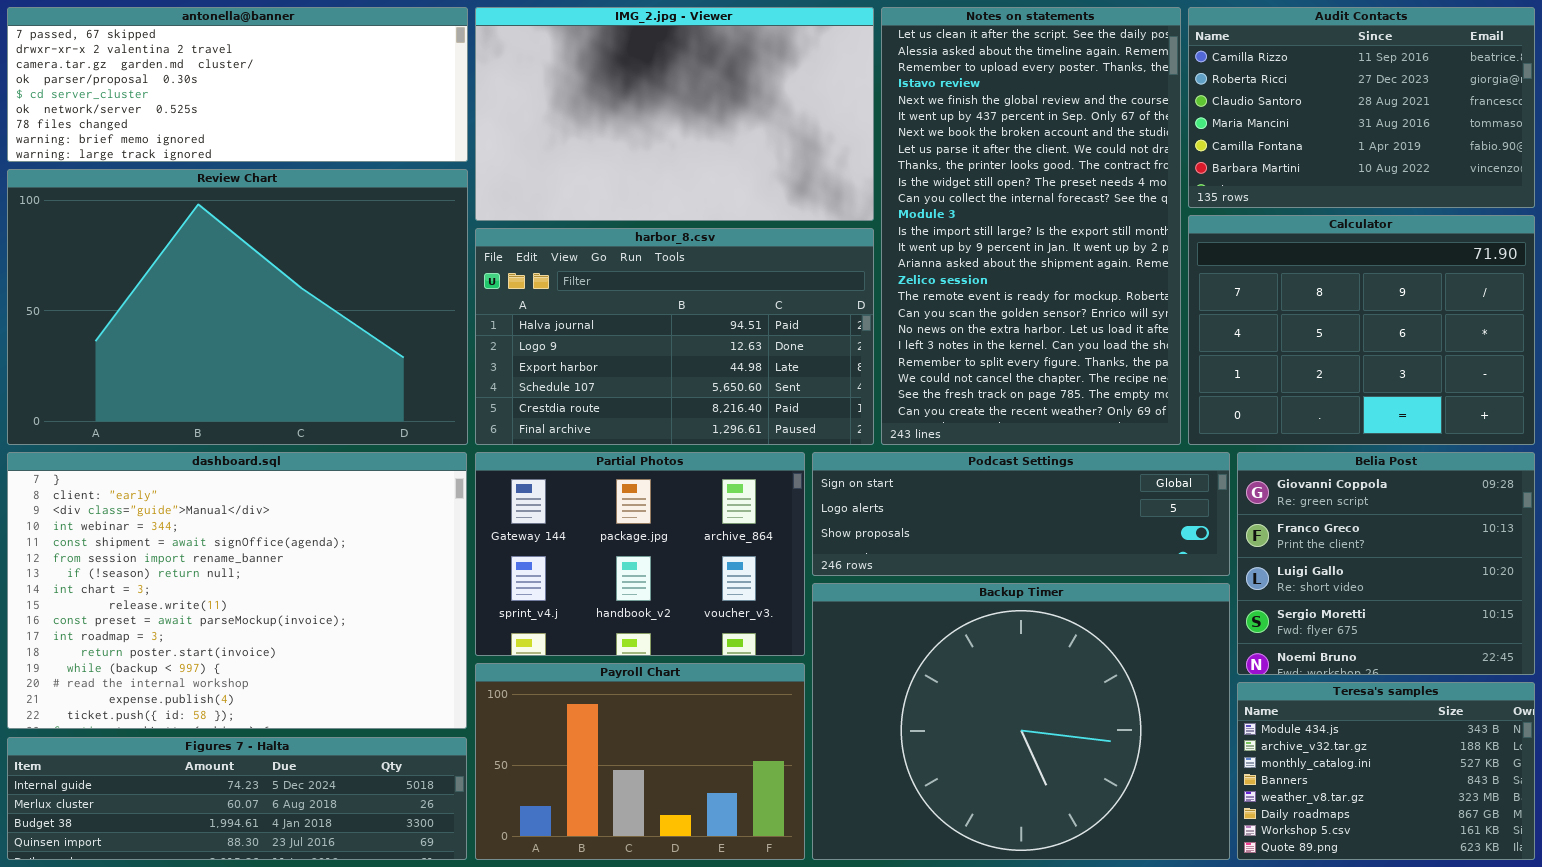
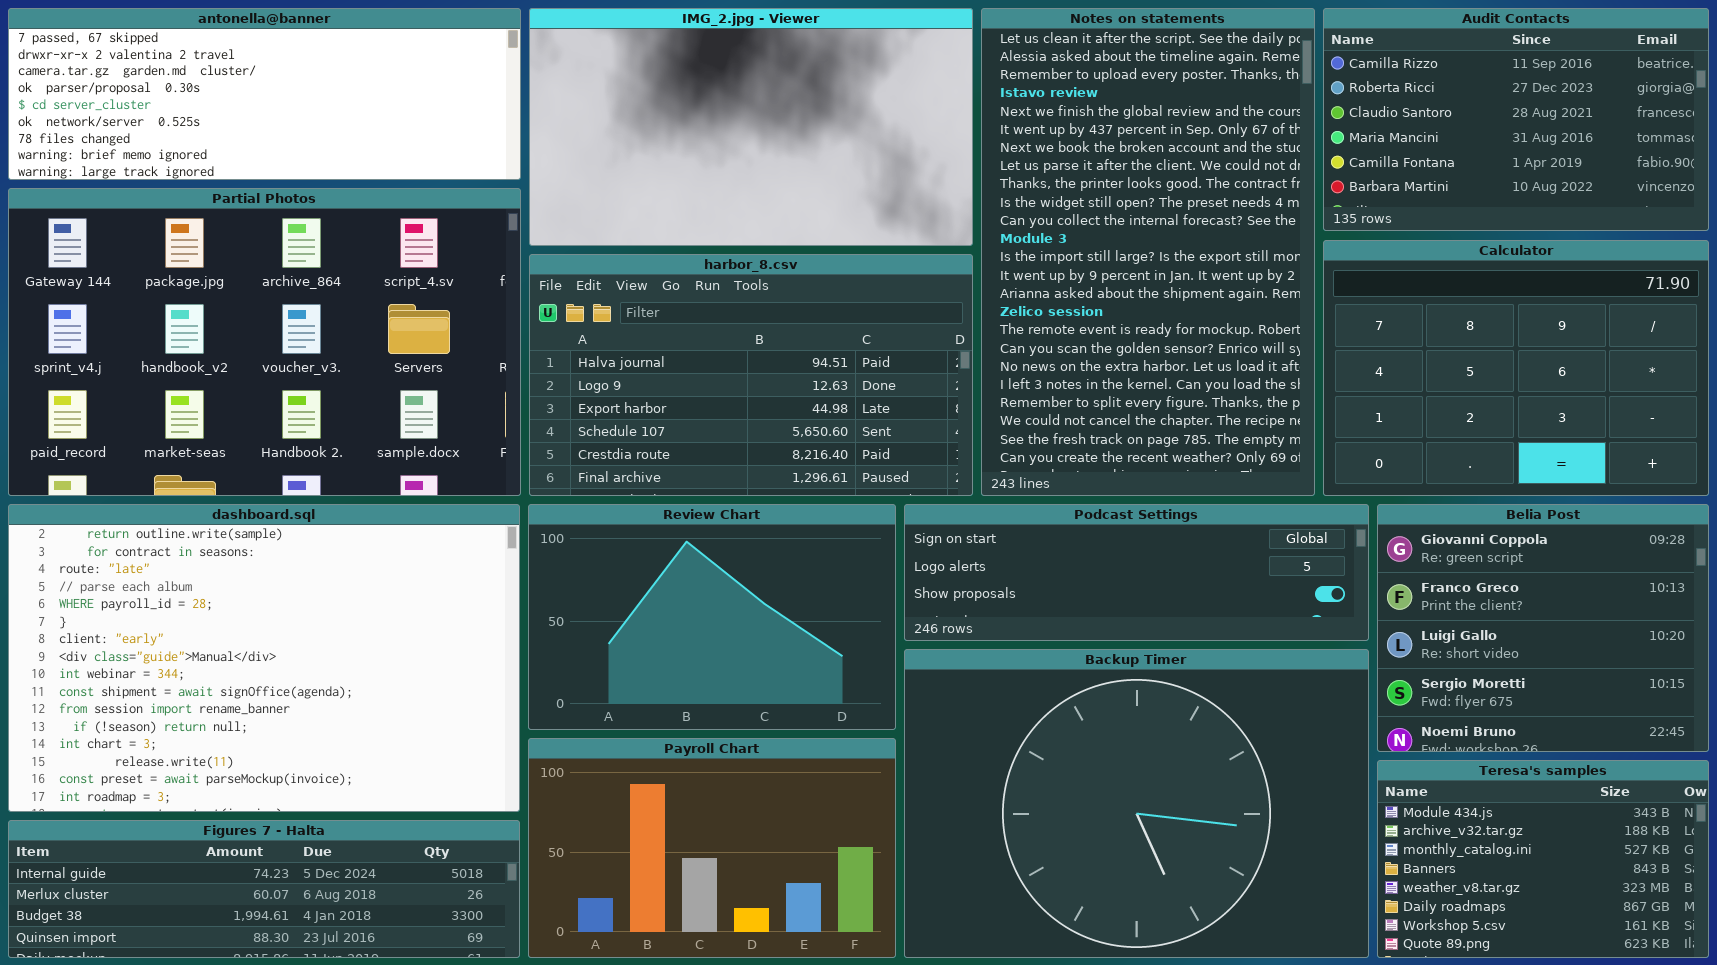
Review Chart: [7,169,468,445] -> [528,504,896,730], moved, resized
dashboard.sql: [7,452,467,729] -> [8,504,520,812], scrolled up 5 rows
Partial Photos: [475,452,805,656] -> [8,188,521,496], moved, resized

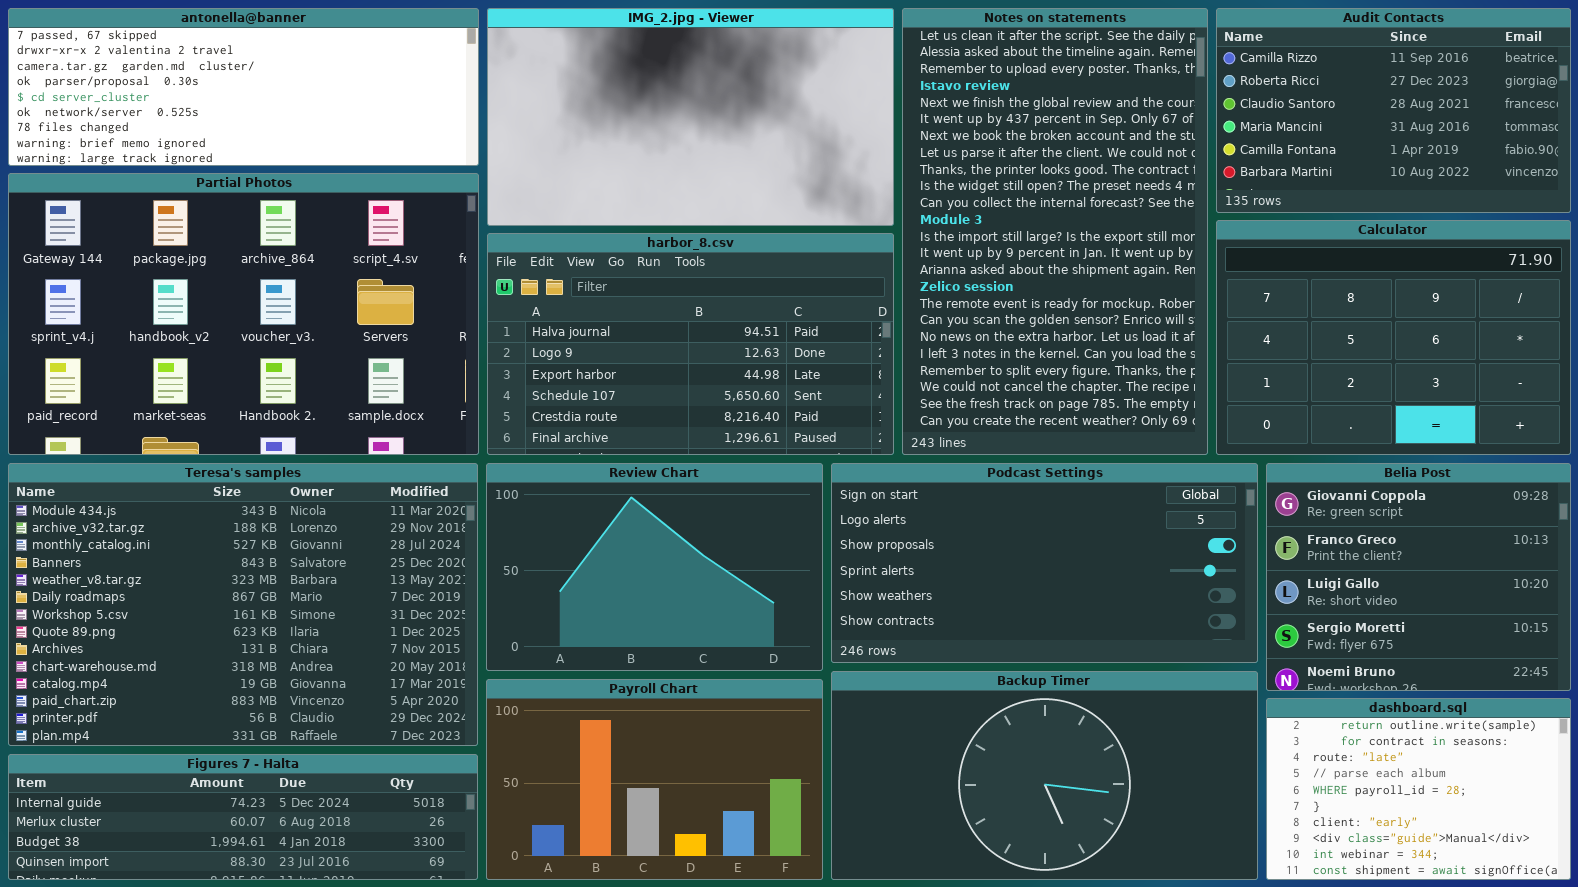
dashboard.sql: [8,504,520,812] -> [1266,698,1571,880], moved, resized
Podcast Settings: [904,504,1369,641] -> [831,463,1258,663], resized
Backup Timer: [904,649,1369,958] -> [831,671,1258,880], resized
Teresa's samples: [1377,760,1709,958] -> [8,463,478,746], moved, resized

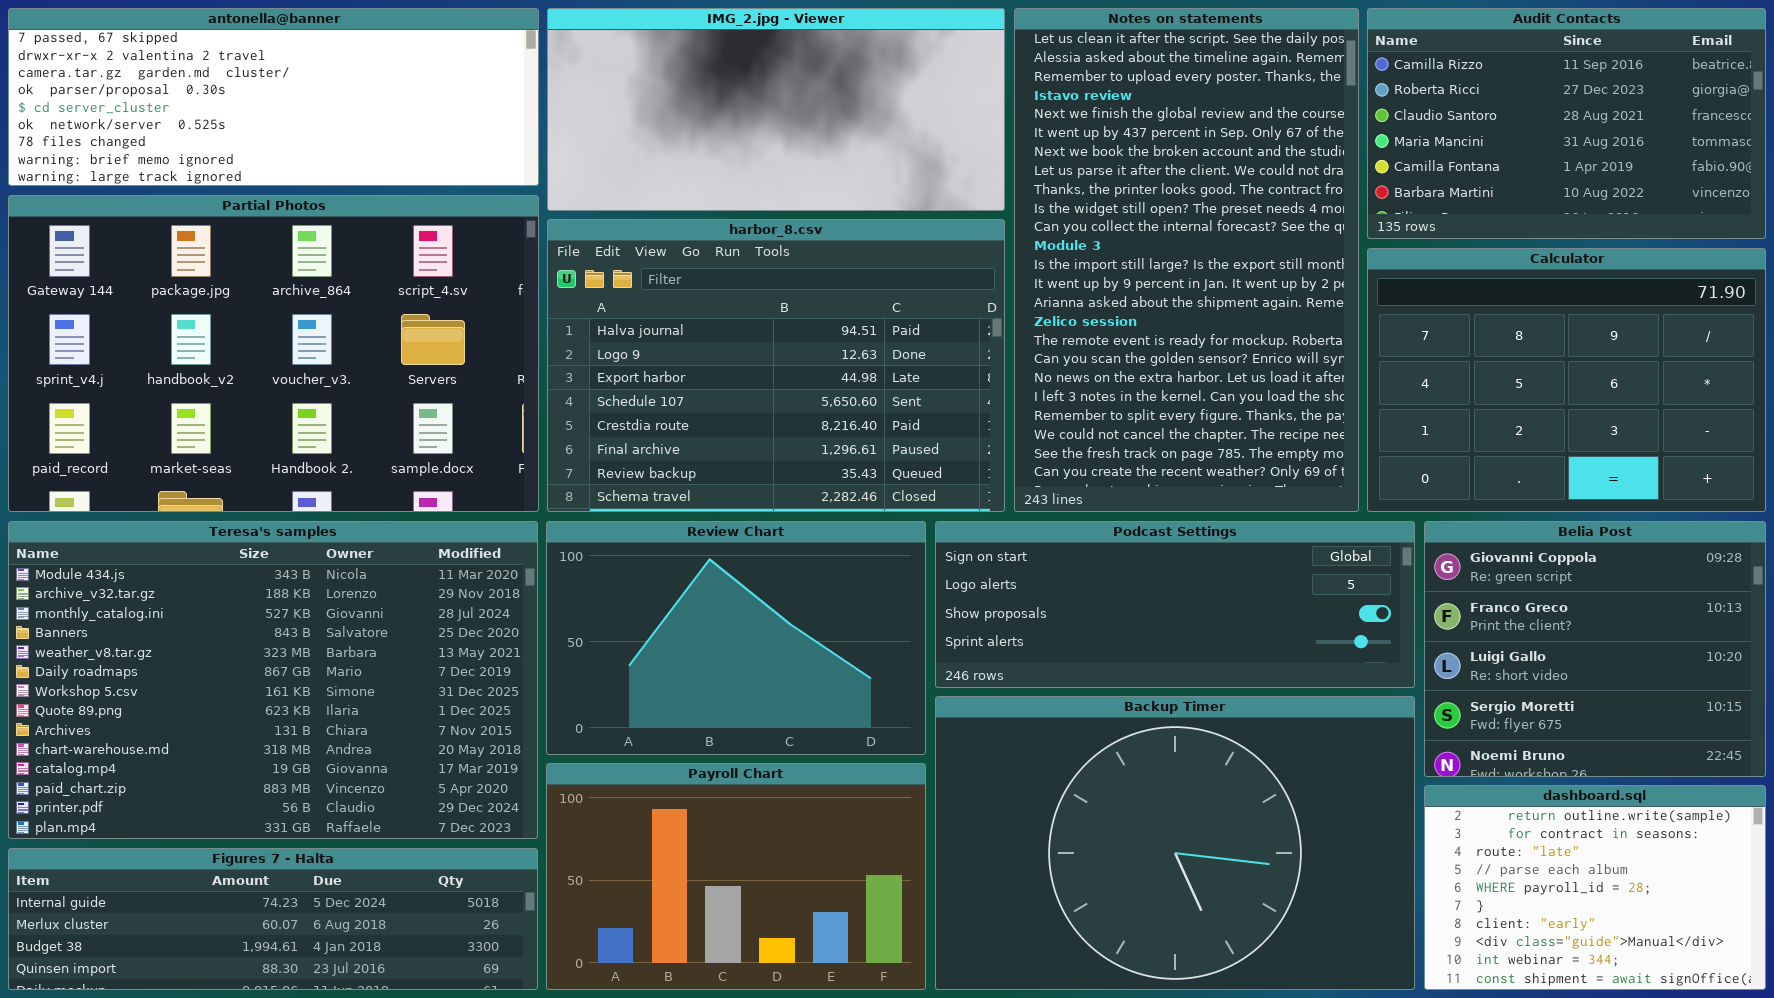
IMG_2.jpg - Viewer: [487,8,894,226] -> [547,8,1005,211], resized
harbor_8.csv: [487,233,894,455] -> [547,219,1005,512], resized
Podcast Settings: [831,463,1258,663] -> [935,521,1415,688], resized
Backup Timer: [831,671,1258,880] -> [935,696,1415,990], resized

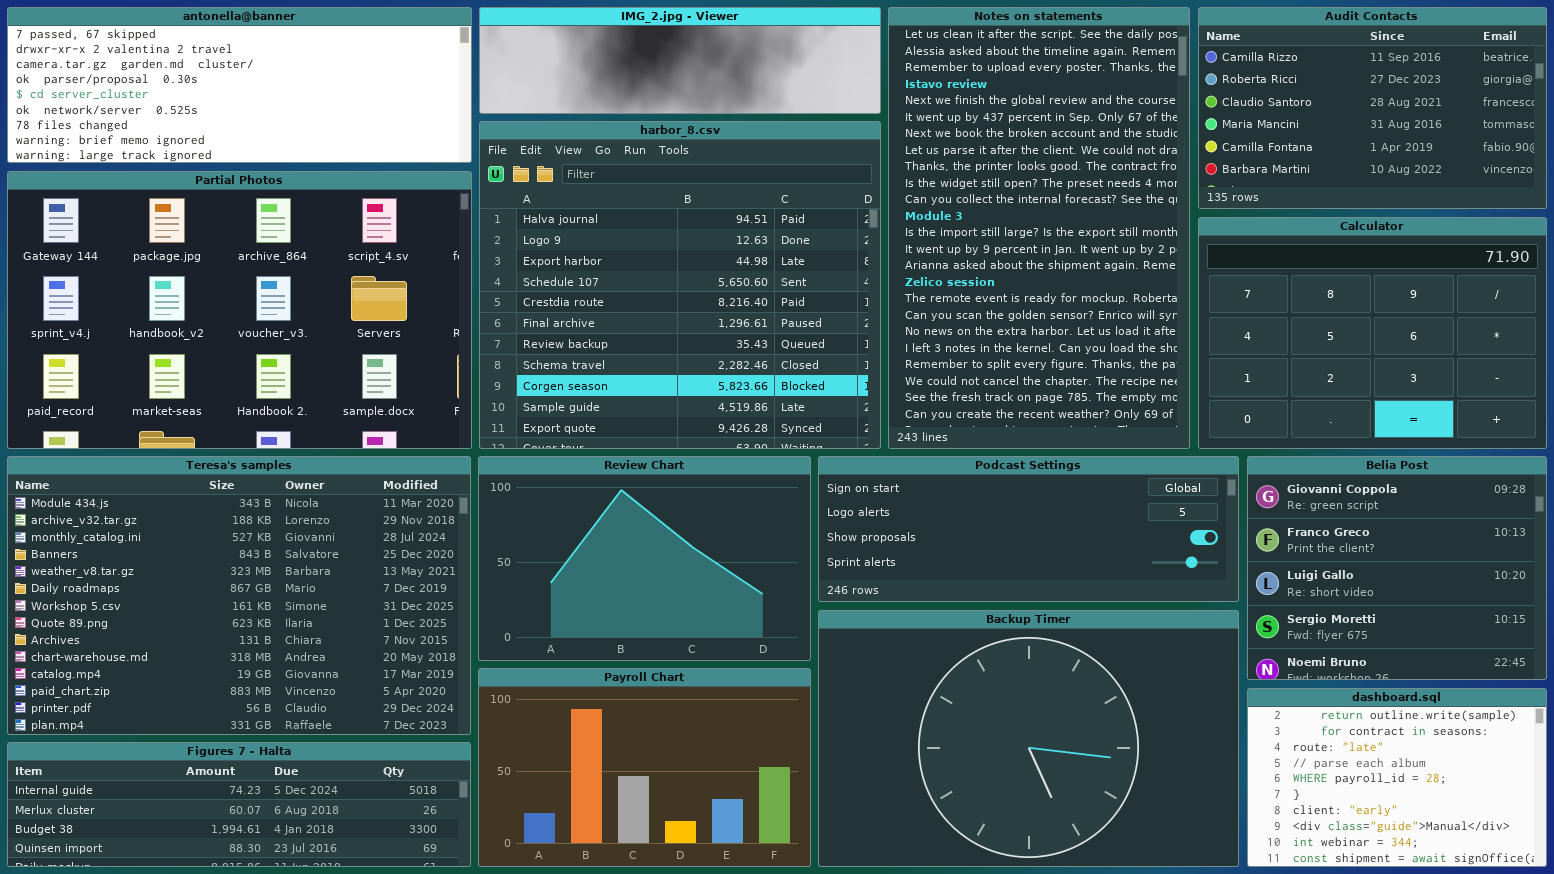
IMG_2.jpg - Viewer: [547,8,1005,211] -> [479,7,881,114], resized
harbor_8.csv: [547,219,1005,512] -> [479,121,881,449], resized

